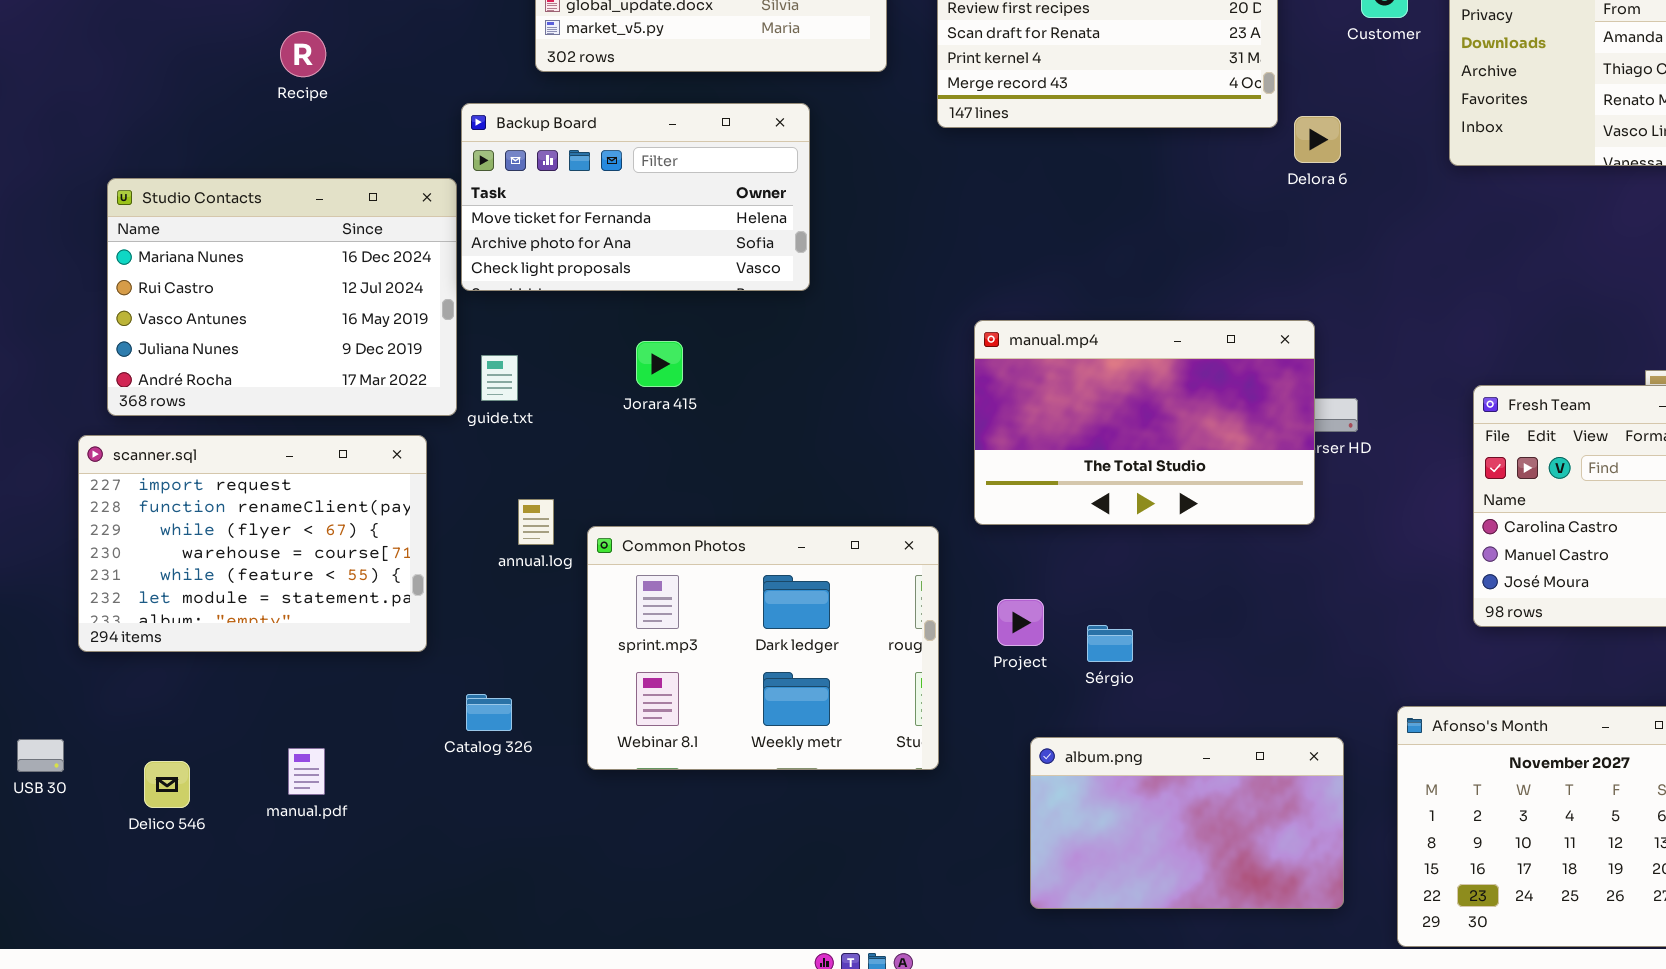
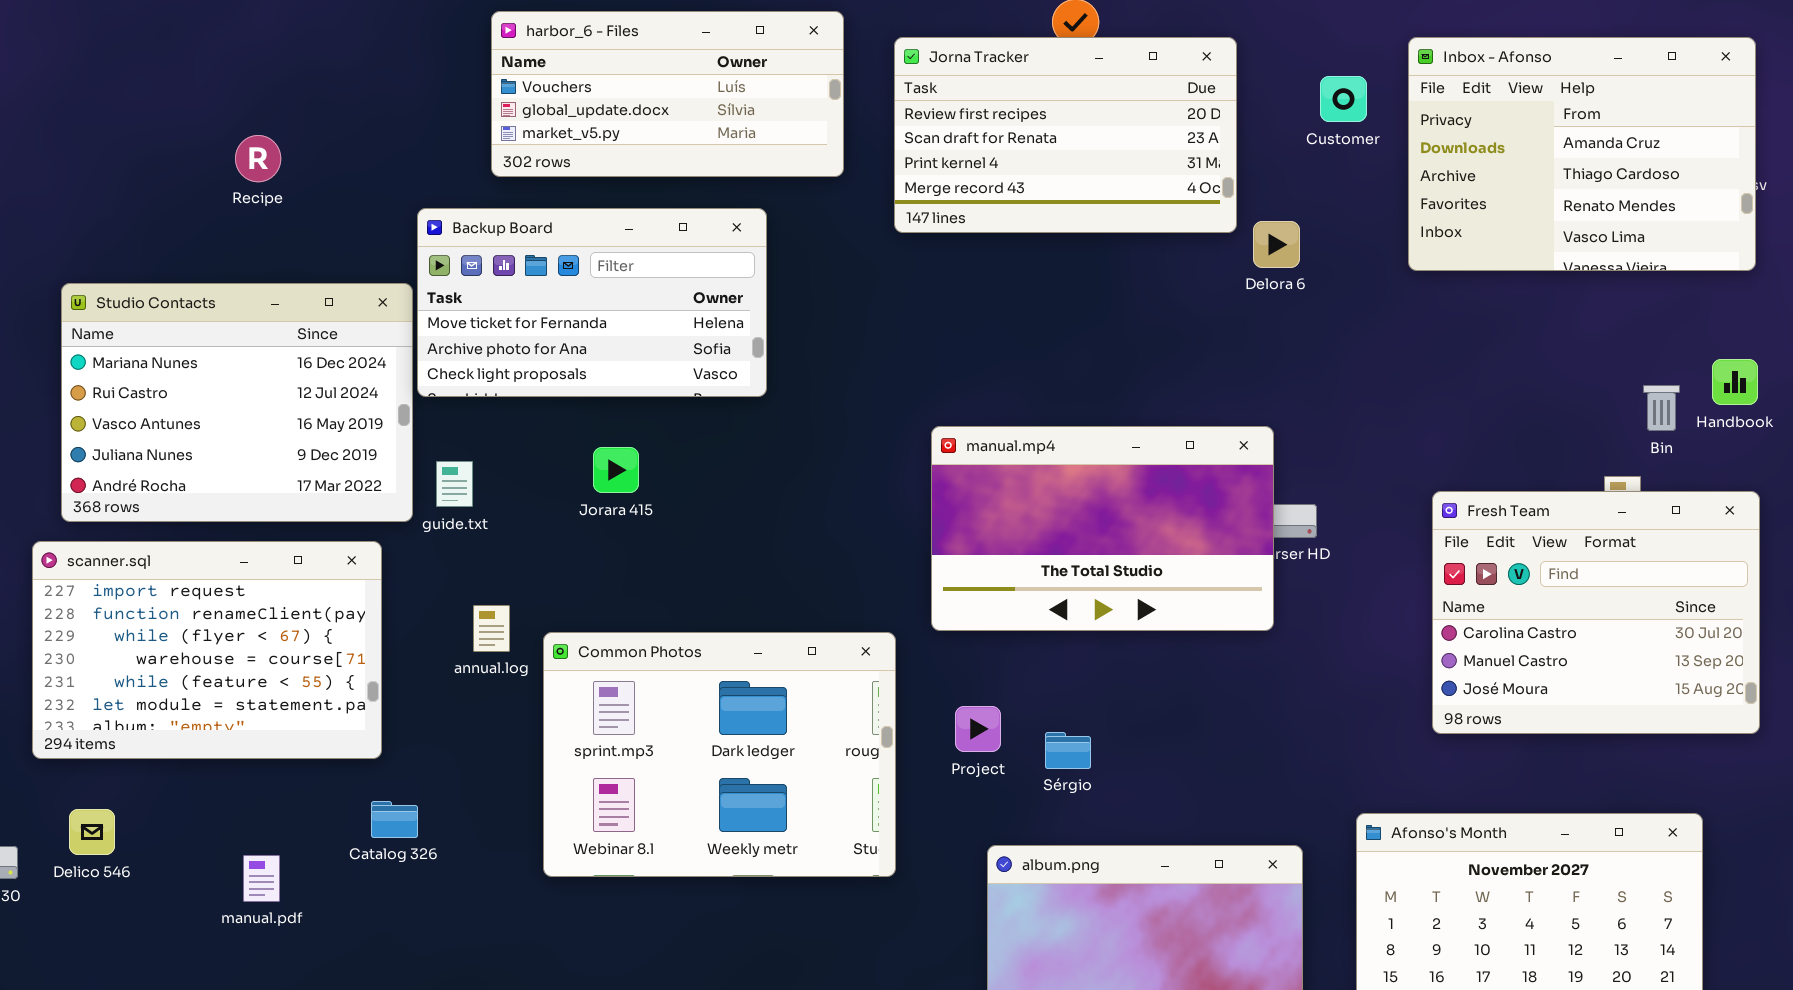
Catalog 326: [466,694,512,731] -> [371,801,418,838], moved
Delico 546: [144,761,190,808] -> [69,809,115,855], moved

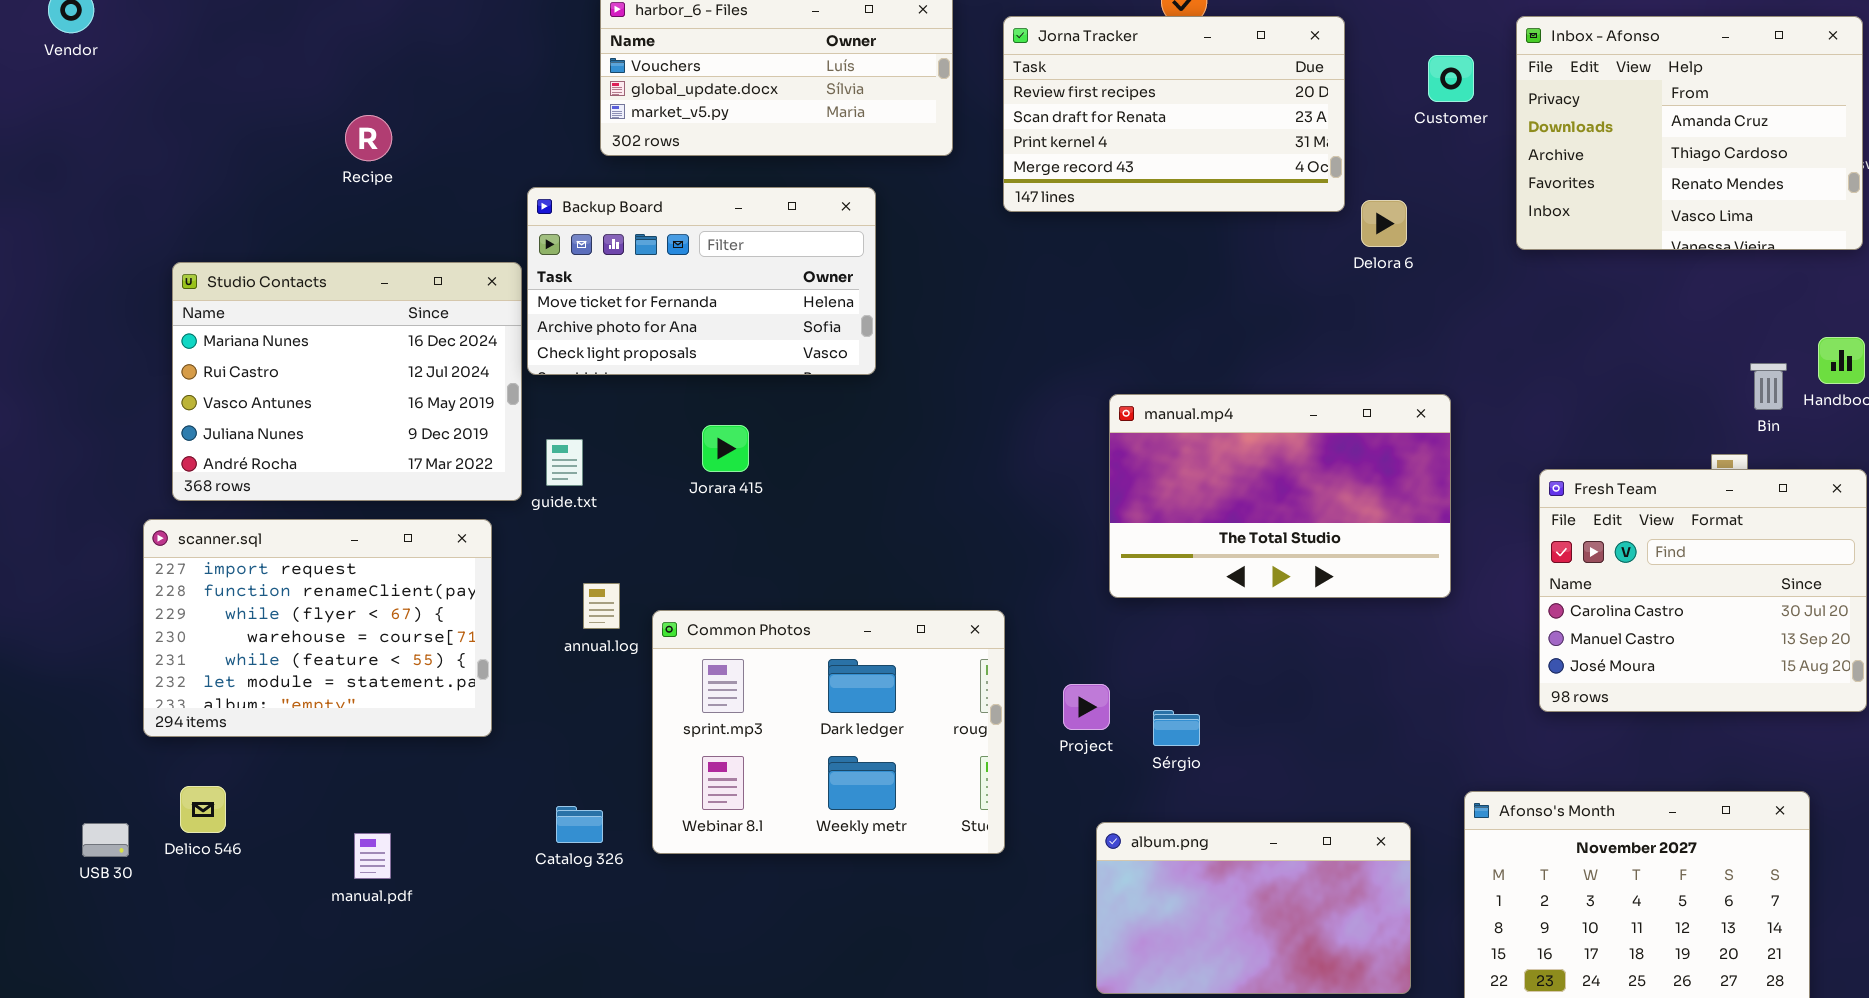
manual.mp4: [931,426,1274,631] -> [1109,394,1451,598], moved
Catalog 326: [371,801,418,838] -> [556,806,603,843], moved

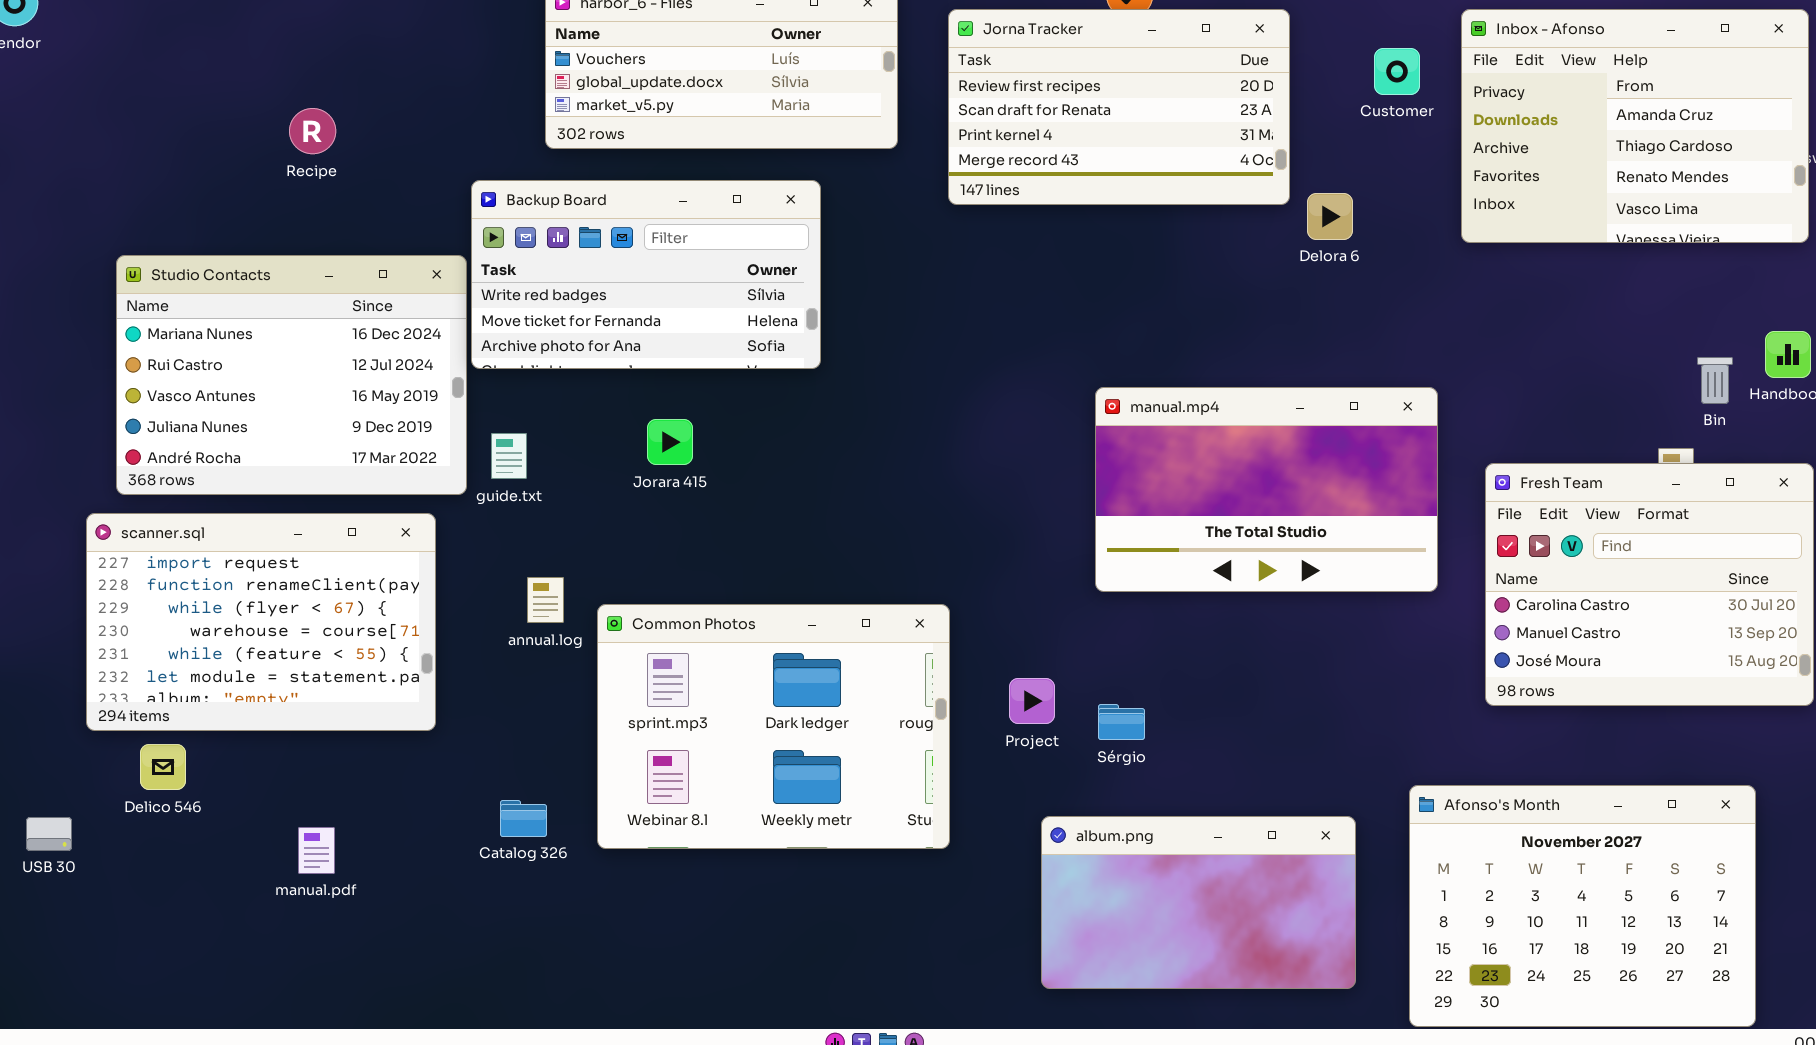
Backup Board: [527,187,876,375] -> [471,180,821,369], scrolled up 1 row
manual.mp4: [1109,394,1451,598] -> [1095,387,1438,592], moved
Delico 546: [180,786,226,833] -> [140,744,186,790], moved

